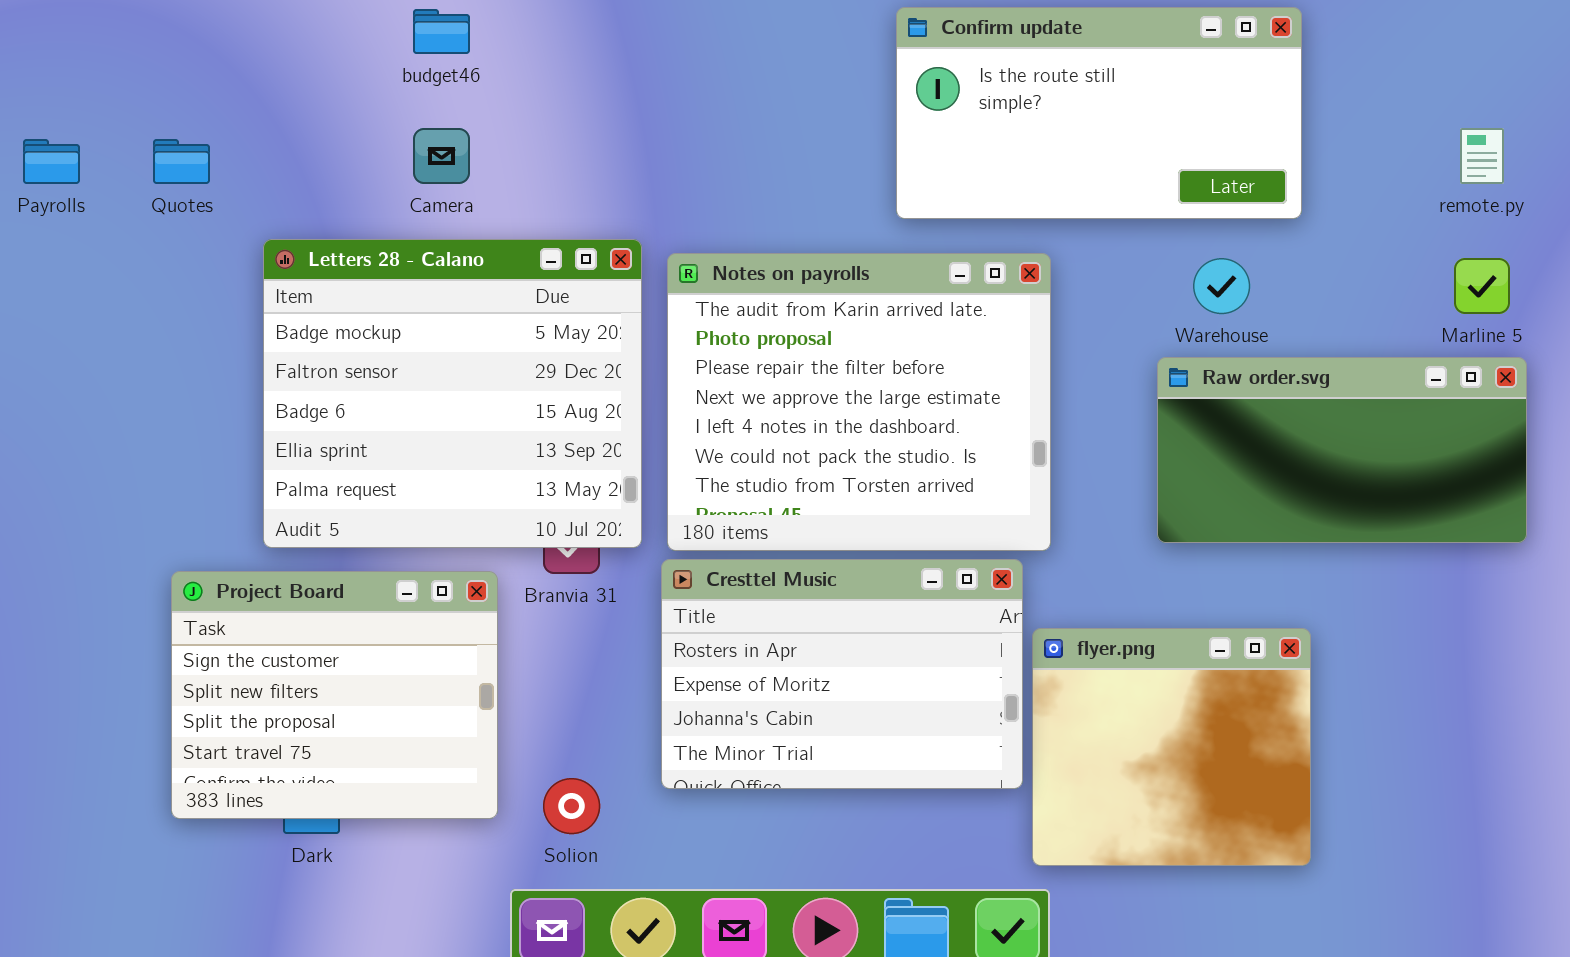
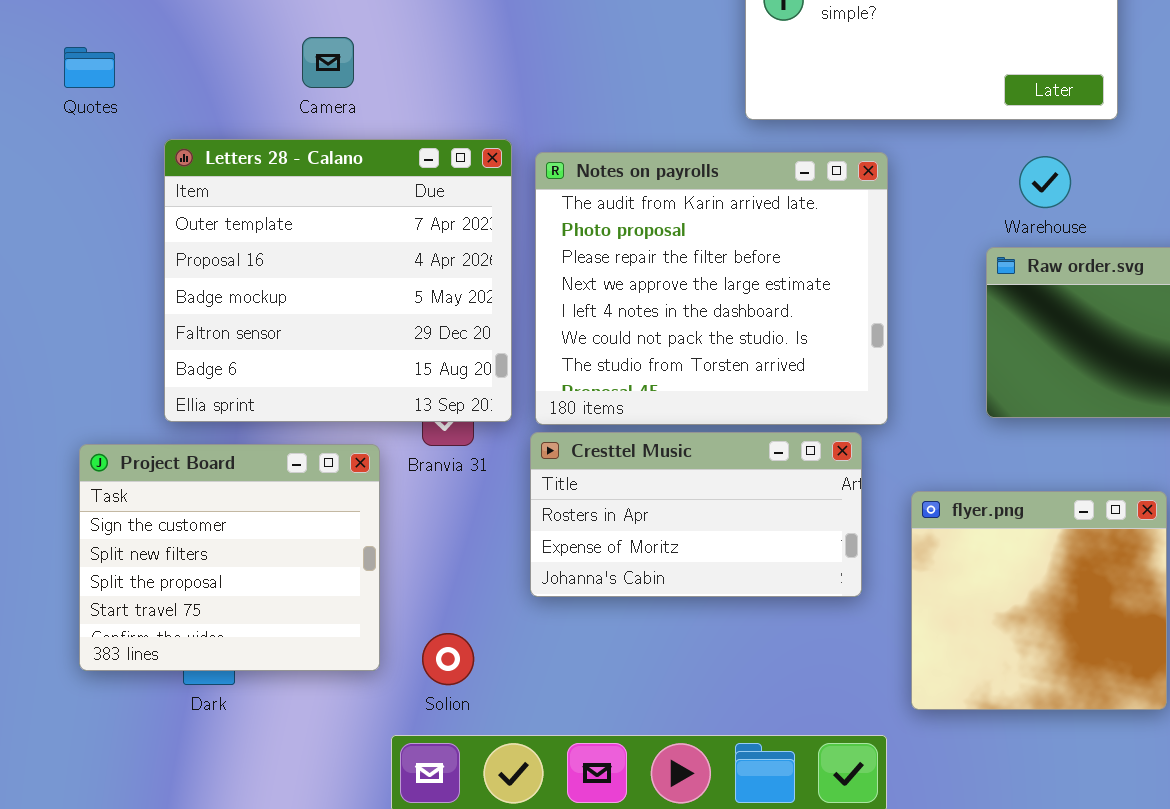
Letters 28 - Calano: [263,239,642,548] -> [164,139,512,422], scrolled up 2 rows
Cresttel Music: [661,559,1023,789] -> [530,432,862,597], resized
flyer.png: [1032,628,1311,866] -> [911,491,1167,710], moved

